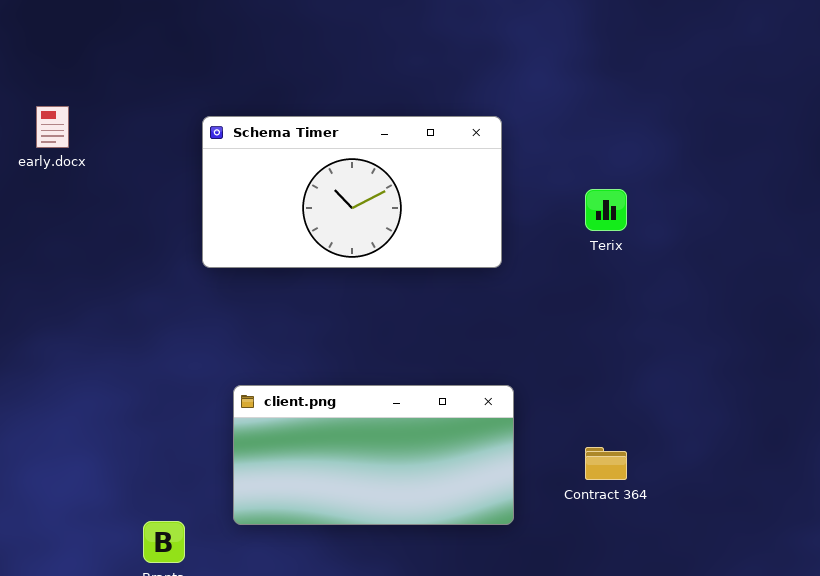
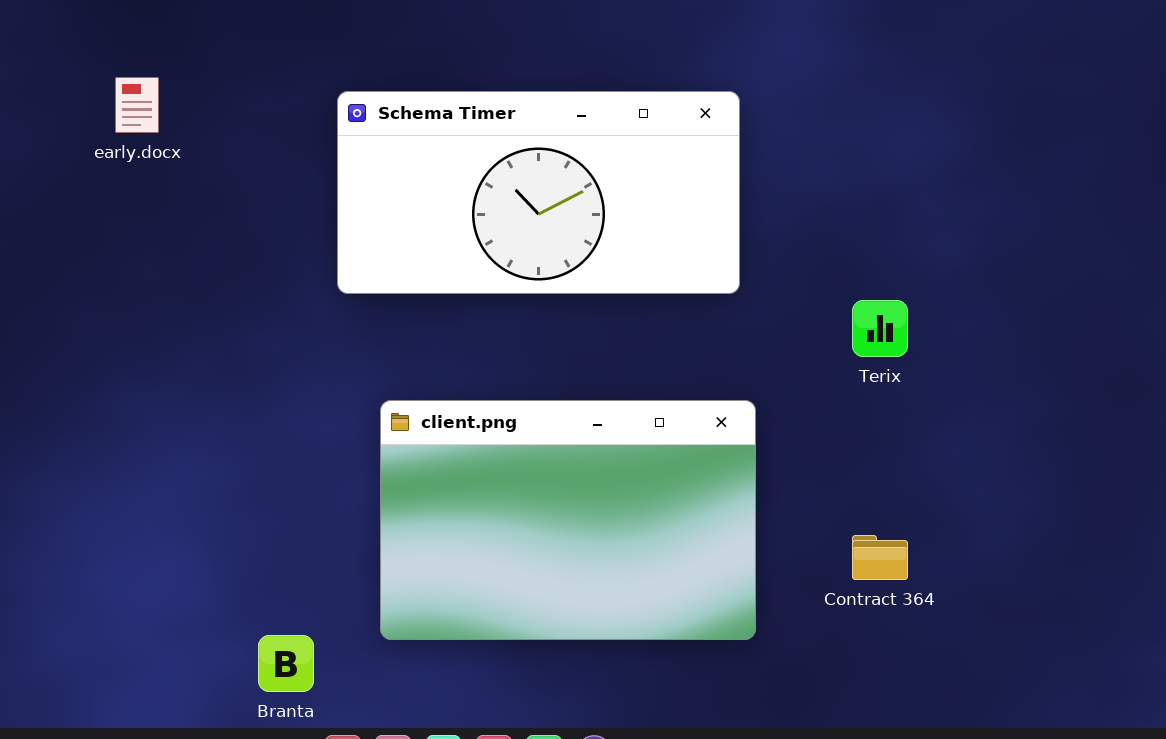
Terix: [585,189,627,231] -> [852,300,908,357], moved
client.png: [233,385,514,525] -> [380,400,756,640], resized

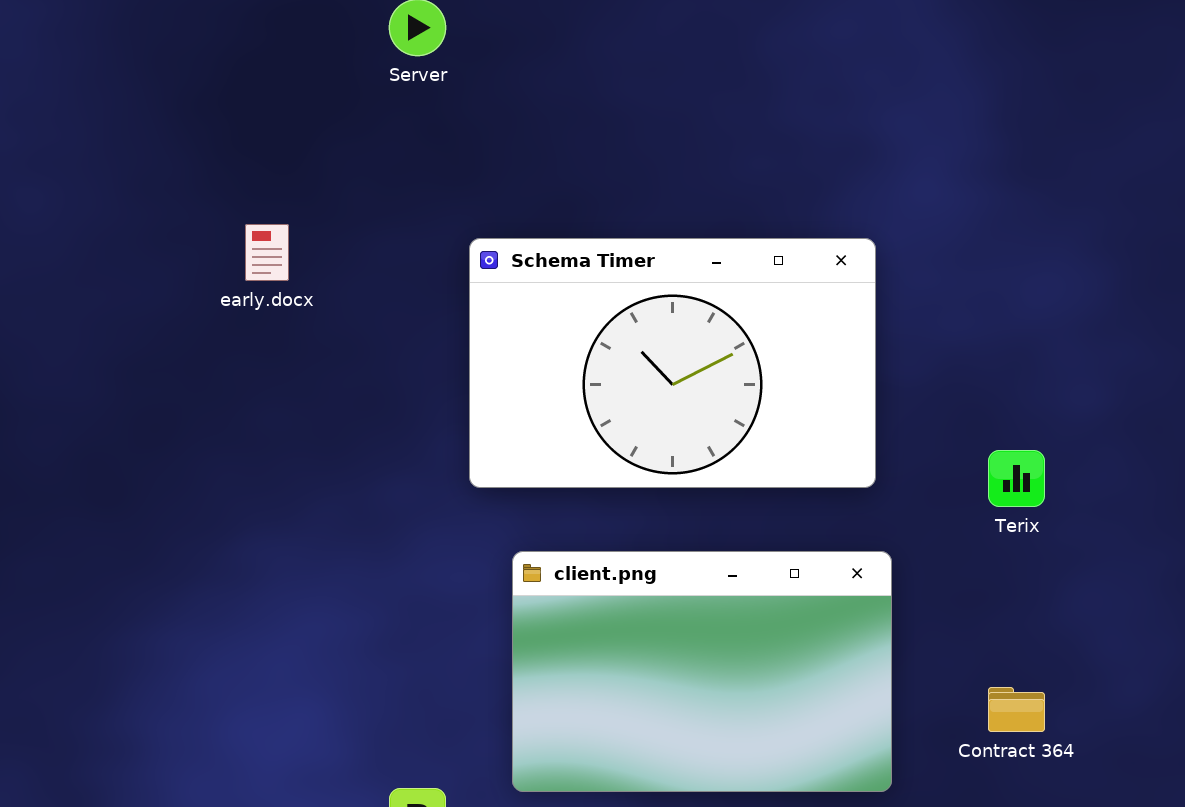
Schema Timer: [337,91,740,294] -> [469,238,876,488], resized

